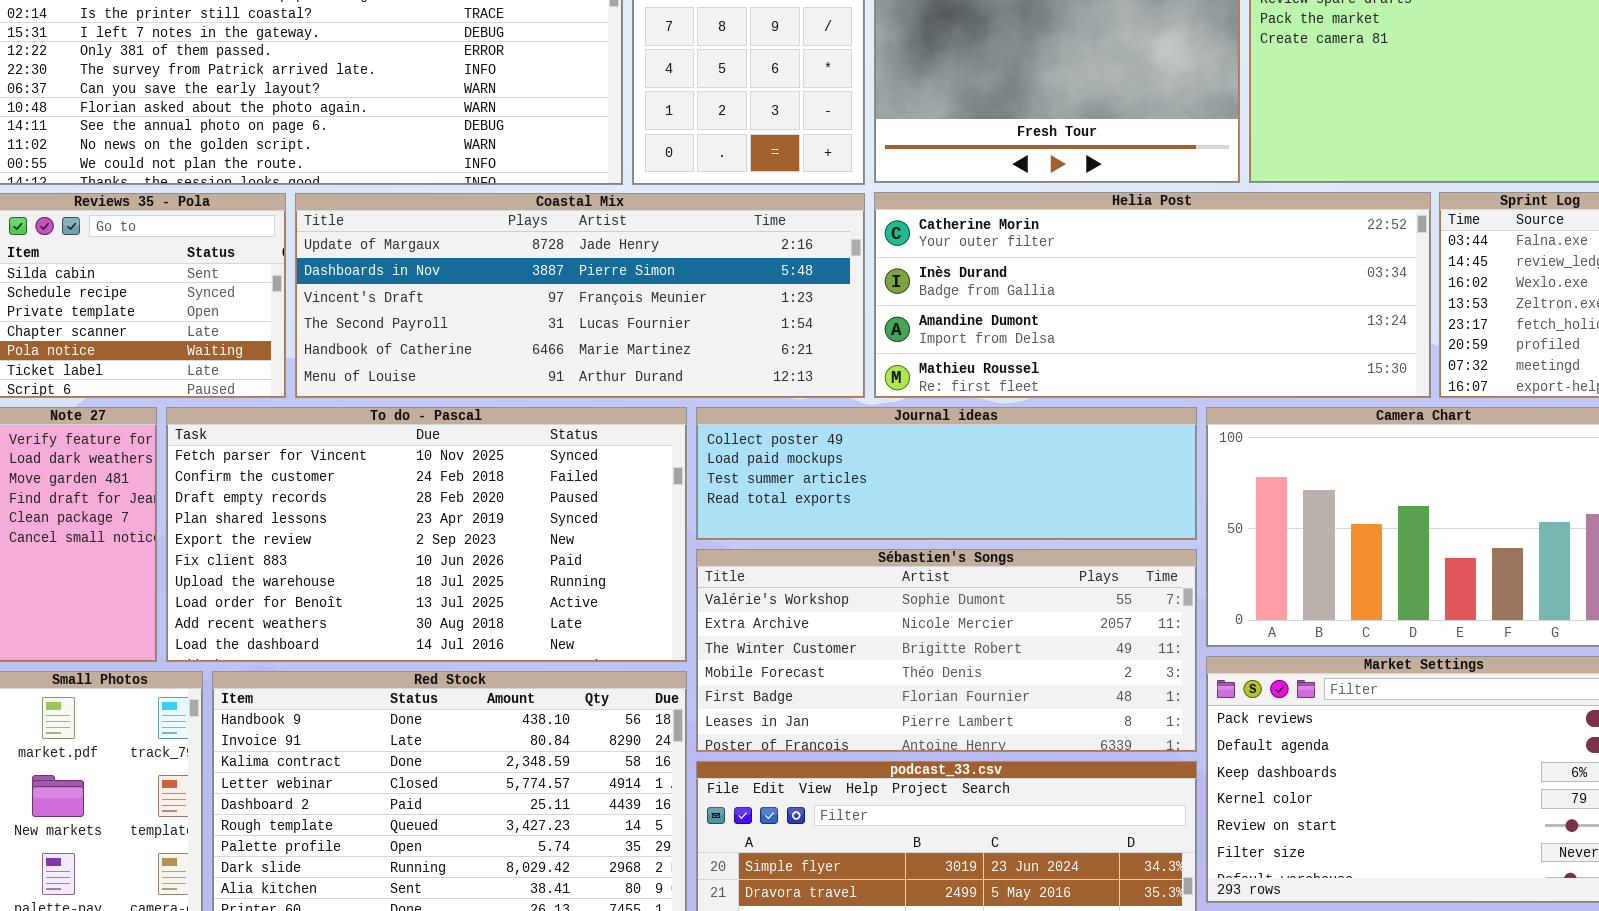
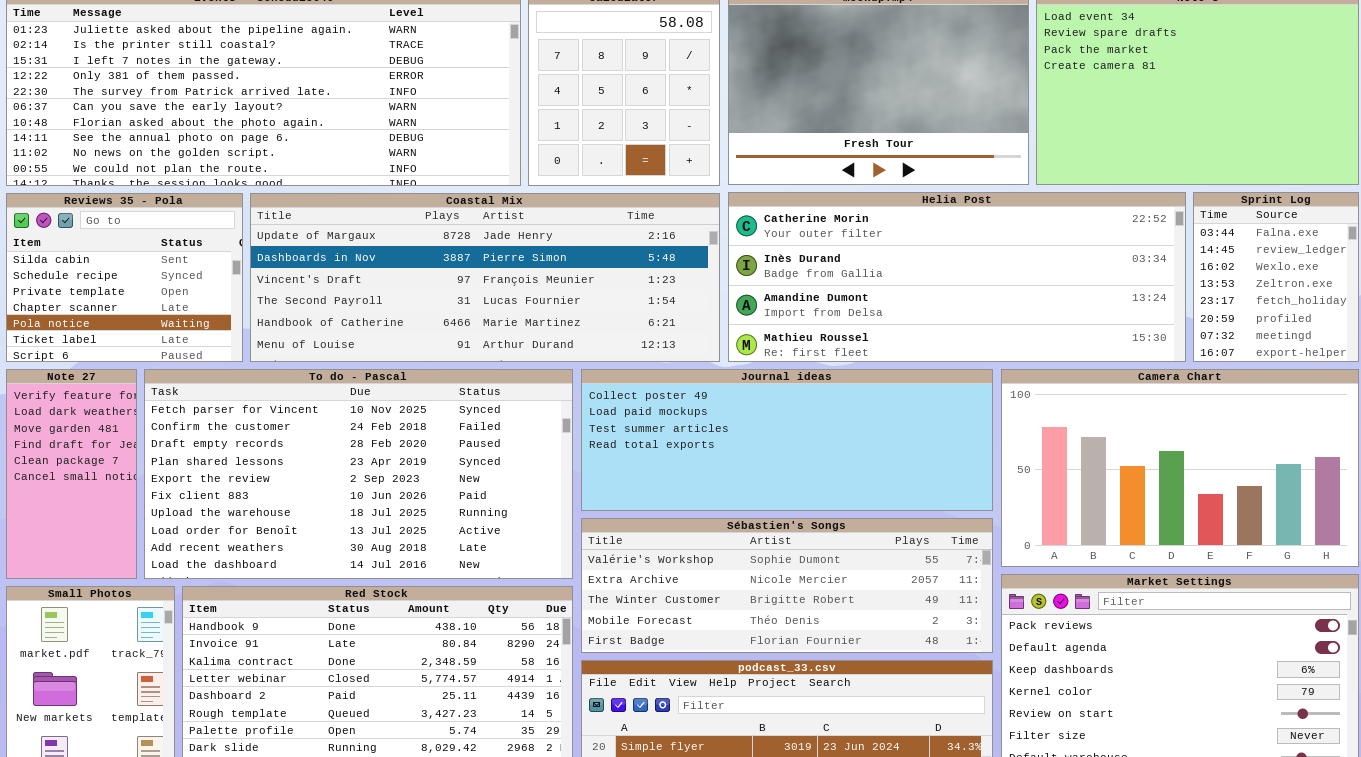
Journal ideas: [696,407,1197,540] -> [581,369,993,511], resized
Sébastien's Songs: [696,549,1197,752] -> [581,518,993,653], resized

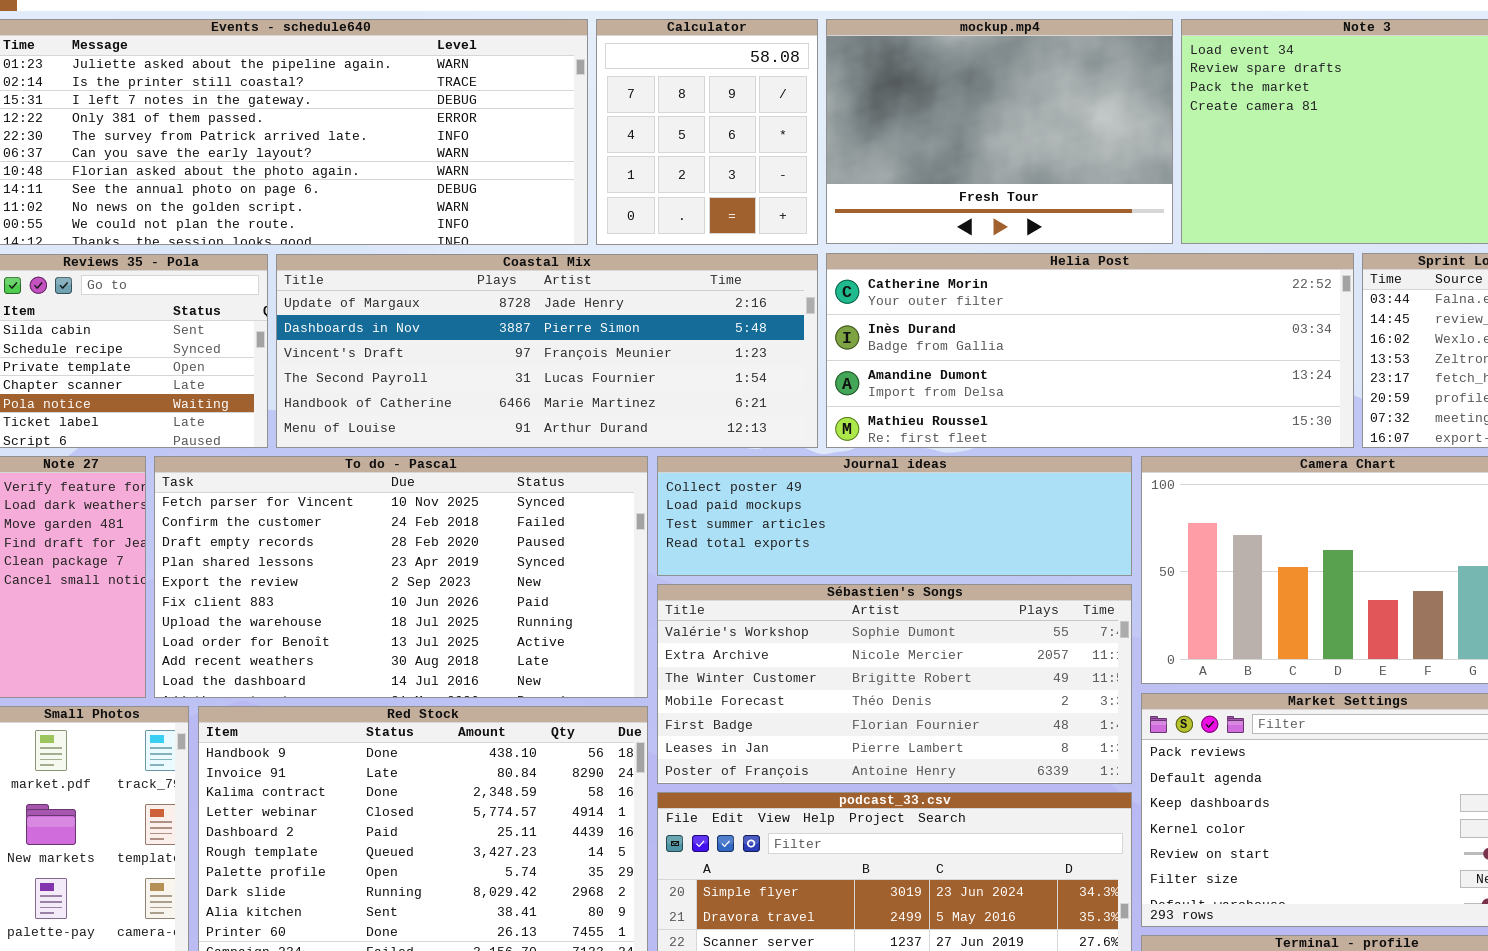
Journal ideas: [581,369,993,511] -> [657,456,1132,576], resized
Sébastien's Songs: [581,518,993,653] -> [657,584,1132,784], resized

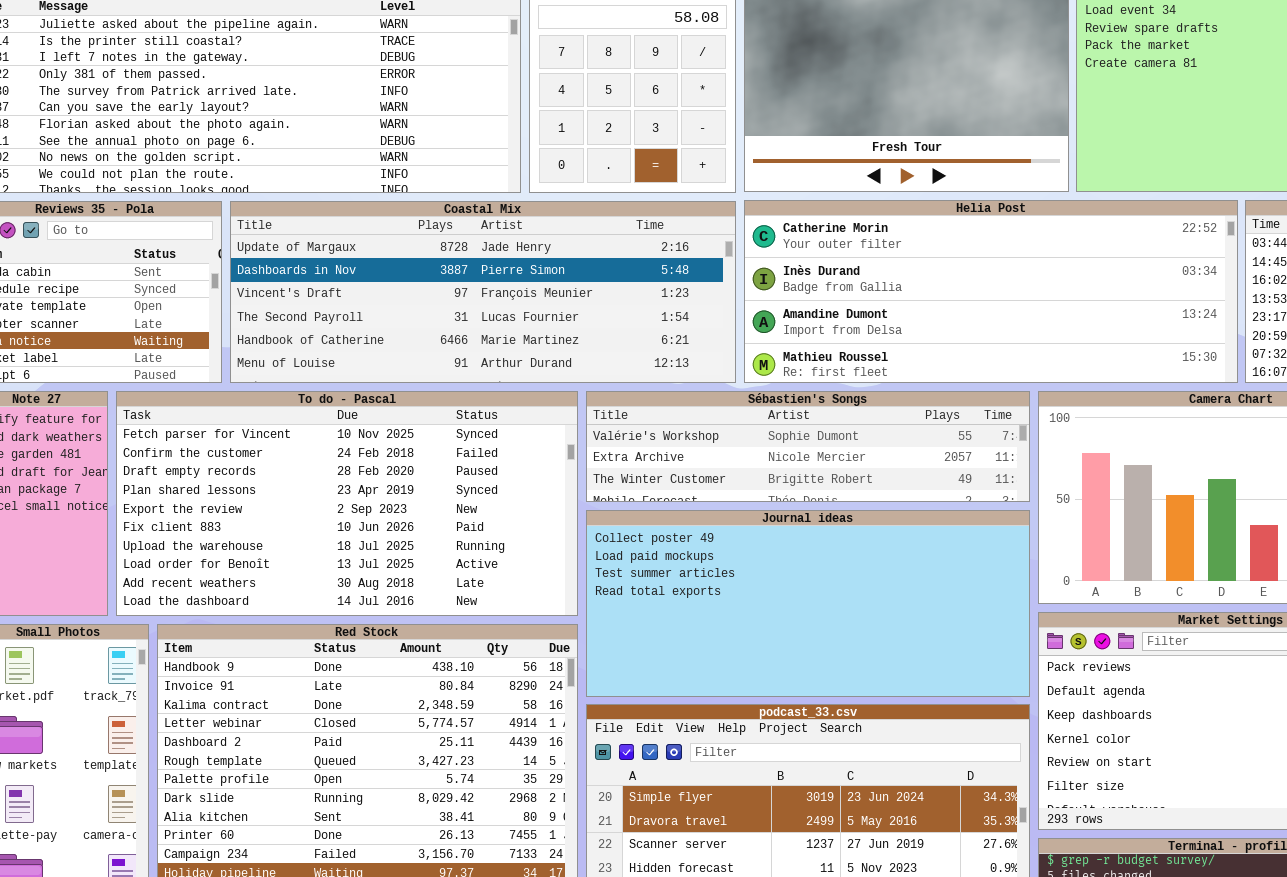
Journal ideas: [657,456,1132,576] -> [586,510,1030,697], moved, resized
Sébastien's Songs: [657,584,1132,784] -> [586,391,1030,502], moved, resized

